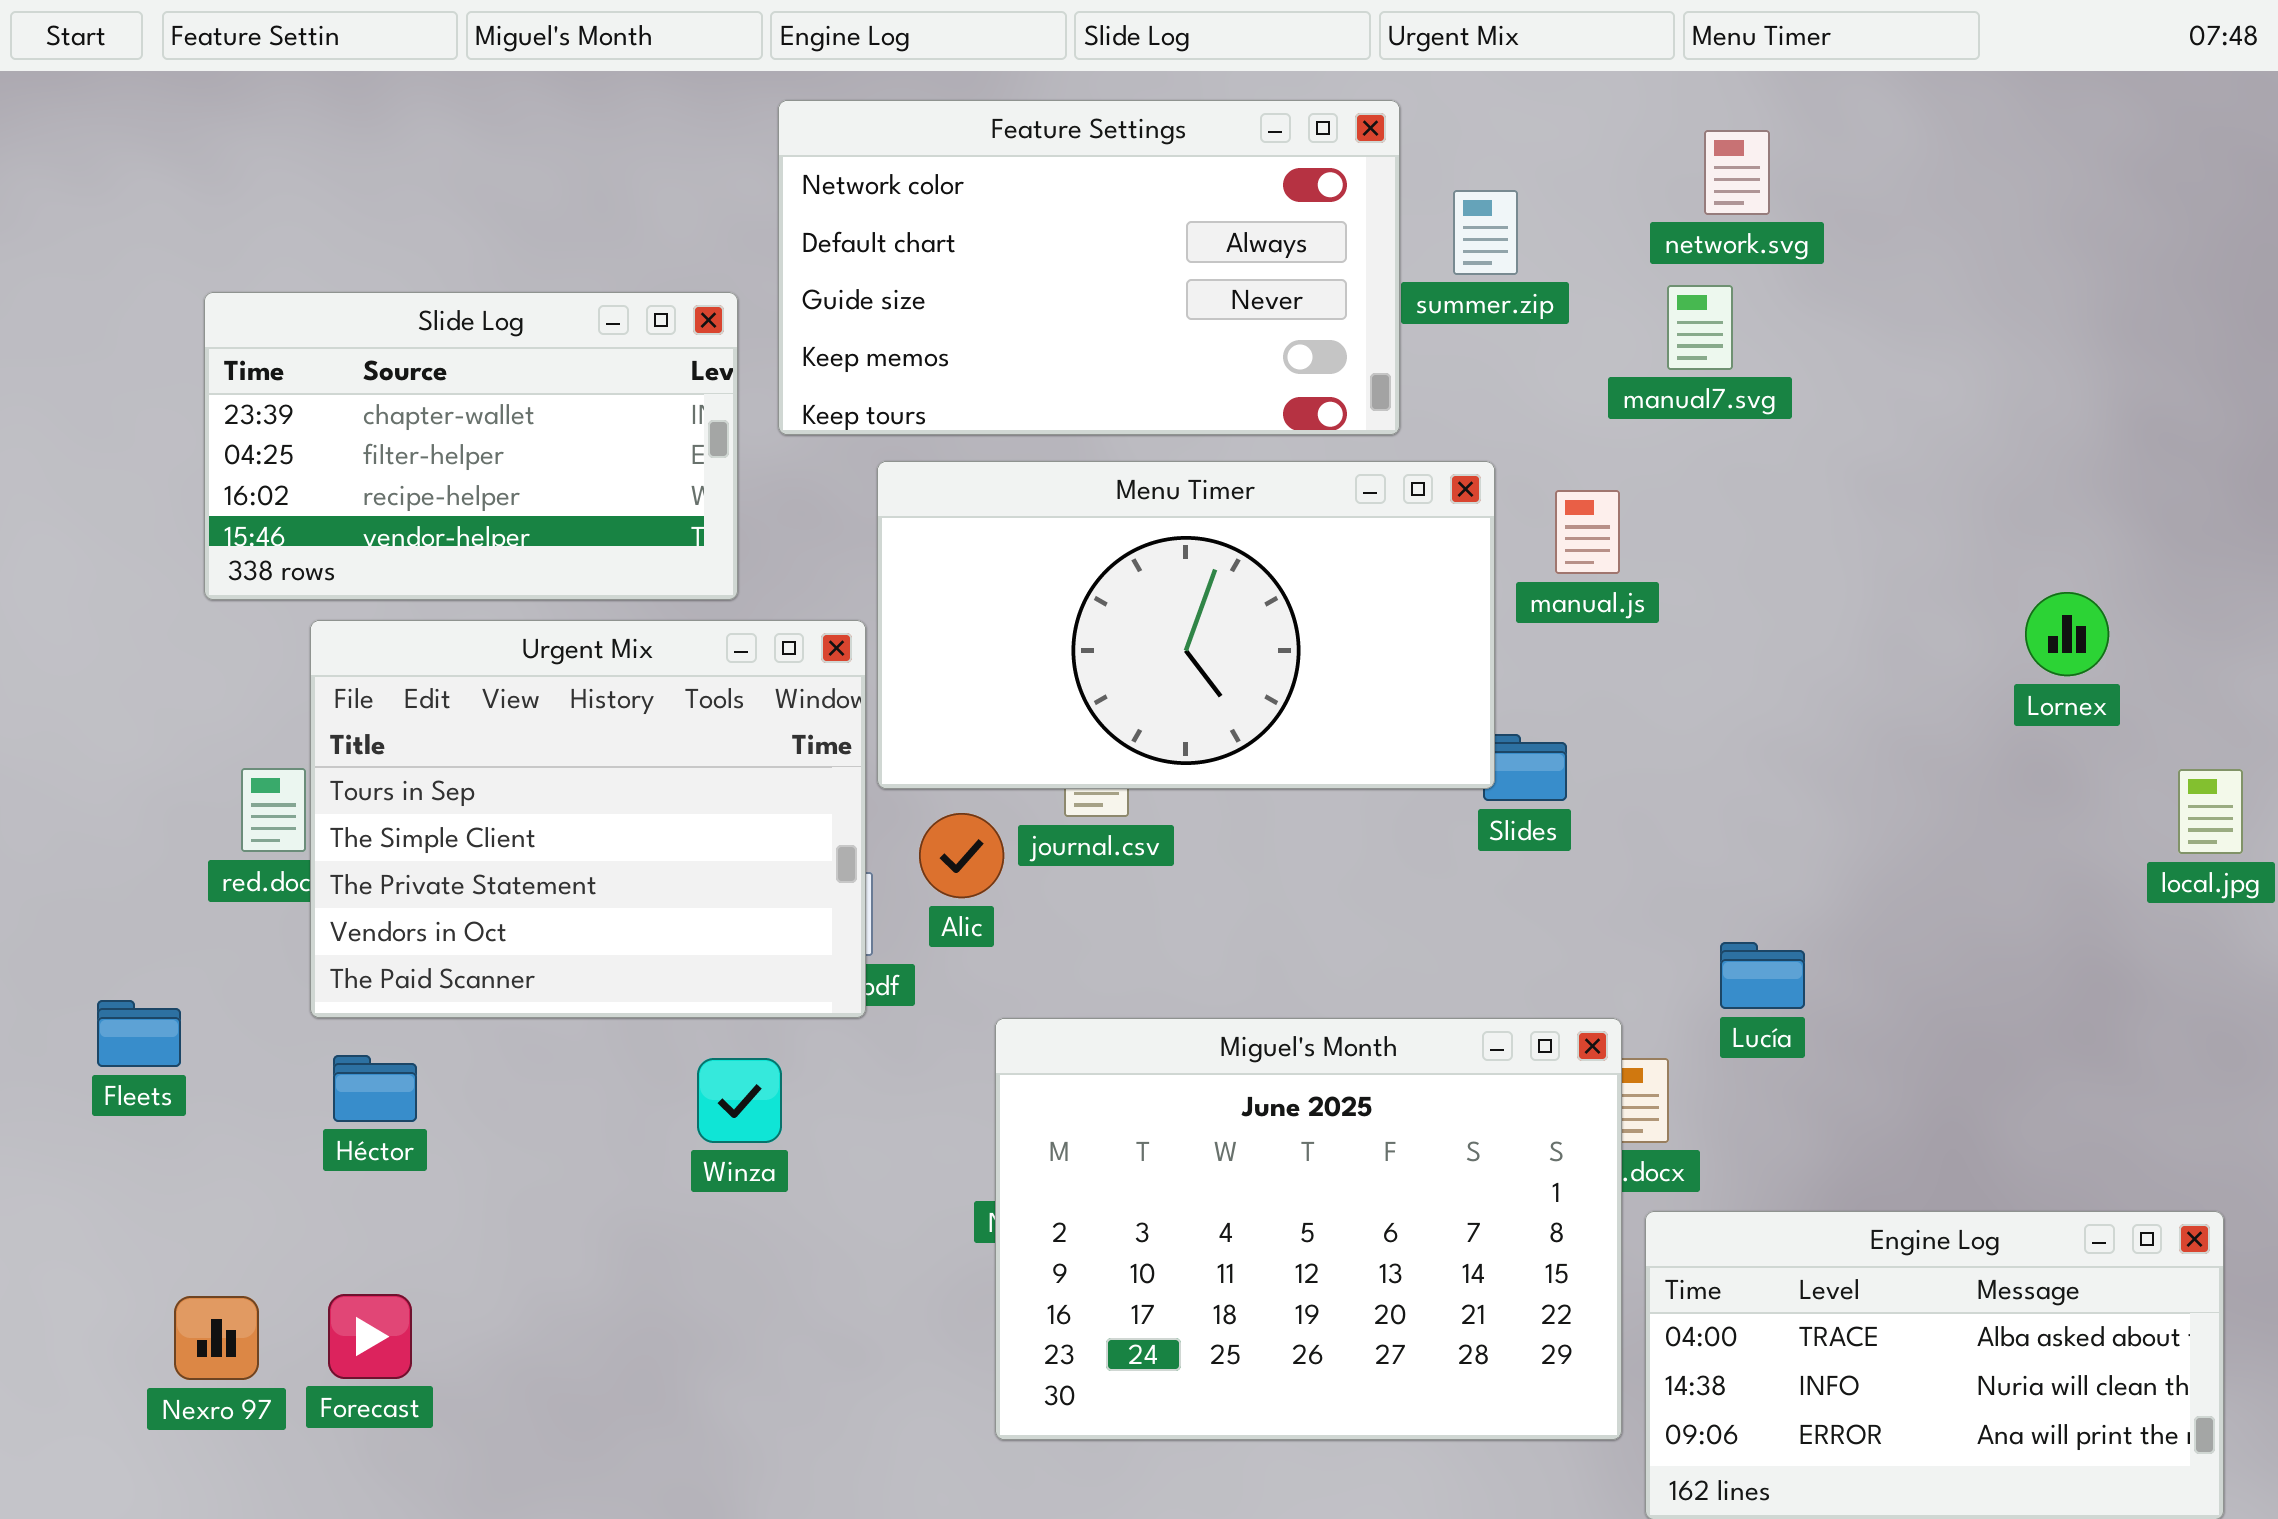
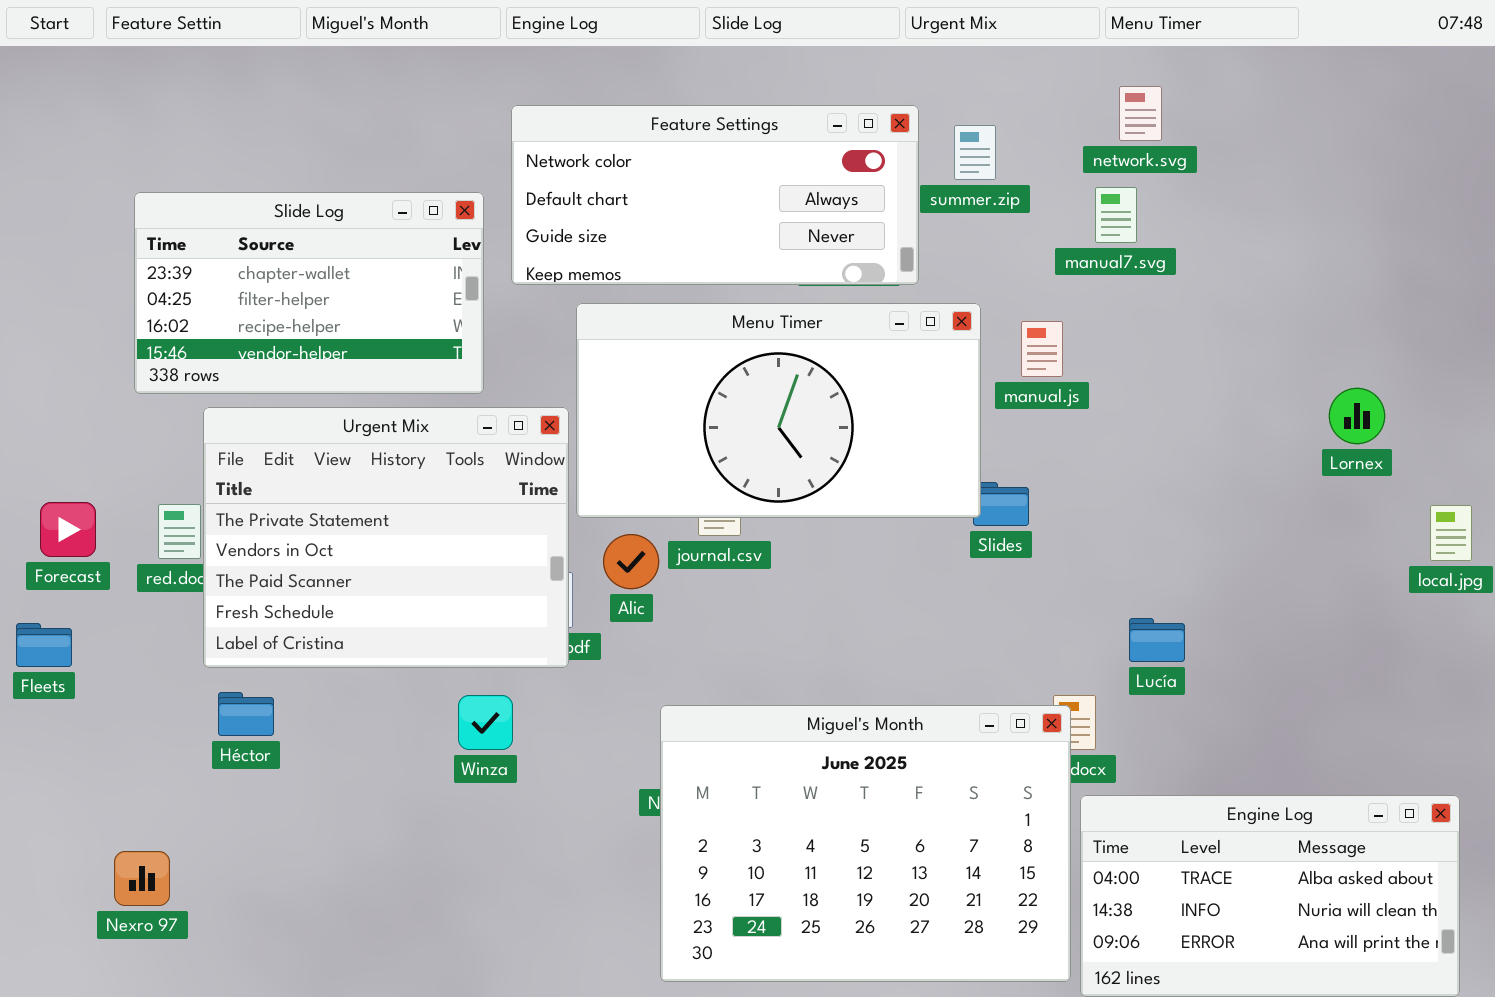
Feature Settings: [778,100,1400,435] -> [511,105,919,285], resized
Urgent Mix: [310,620,866,1018] -> [203,407,569,668], scrolled down 2 rows
Fleets: [97,1000,181,1067] -> [16,623,72,667], moved
Miguel's Month: [995,1018,1622,1440] -> [660,705,1071,982], moved
Forecast: [328,1294,412,1379] -> [40,502,96,557], moved

